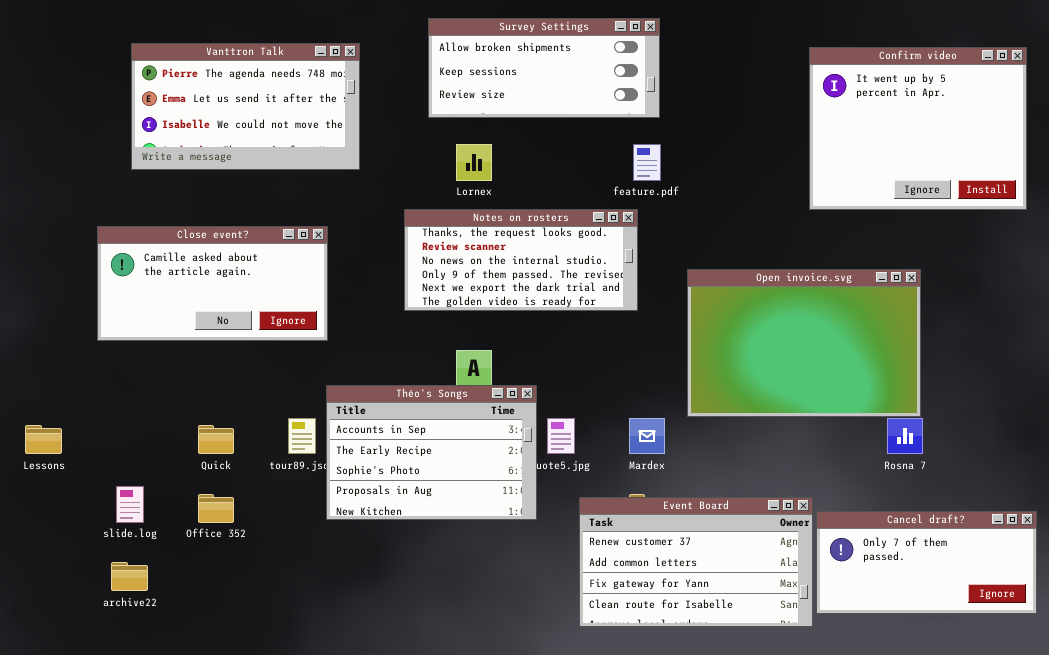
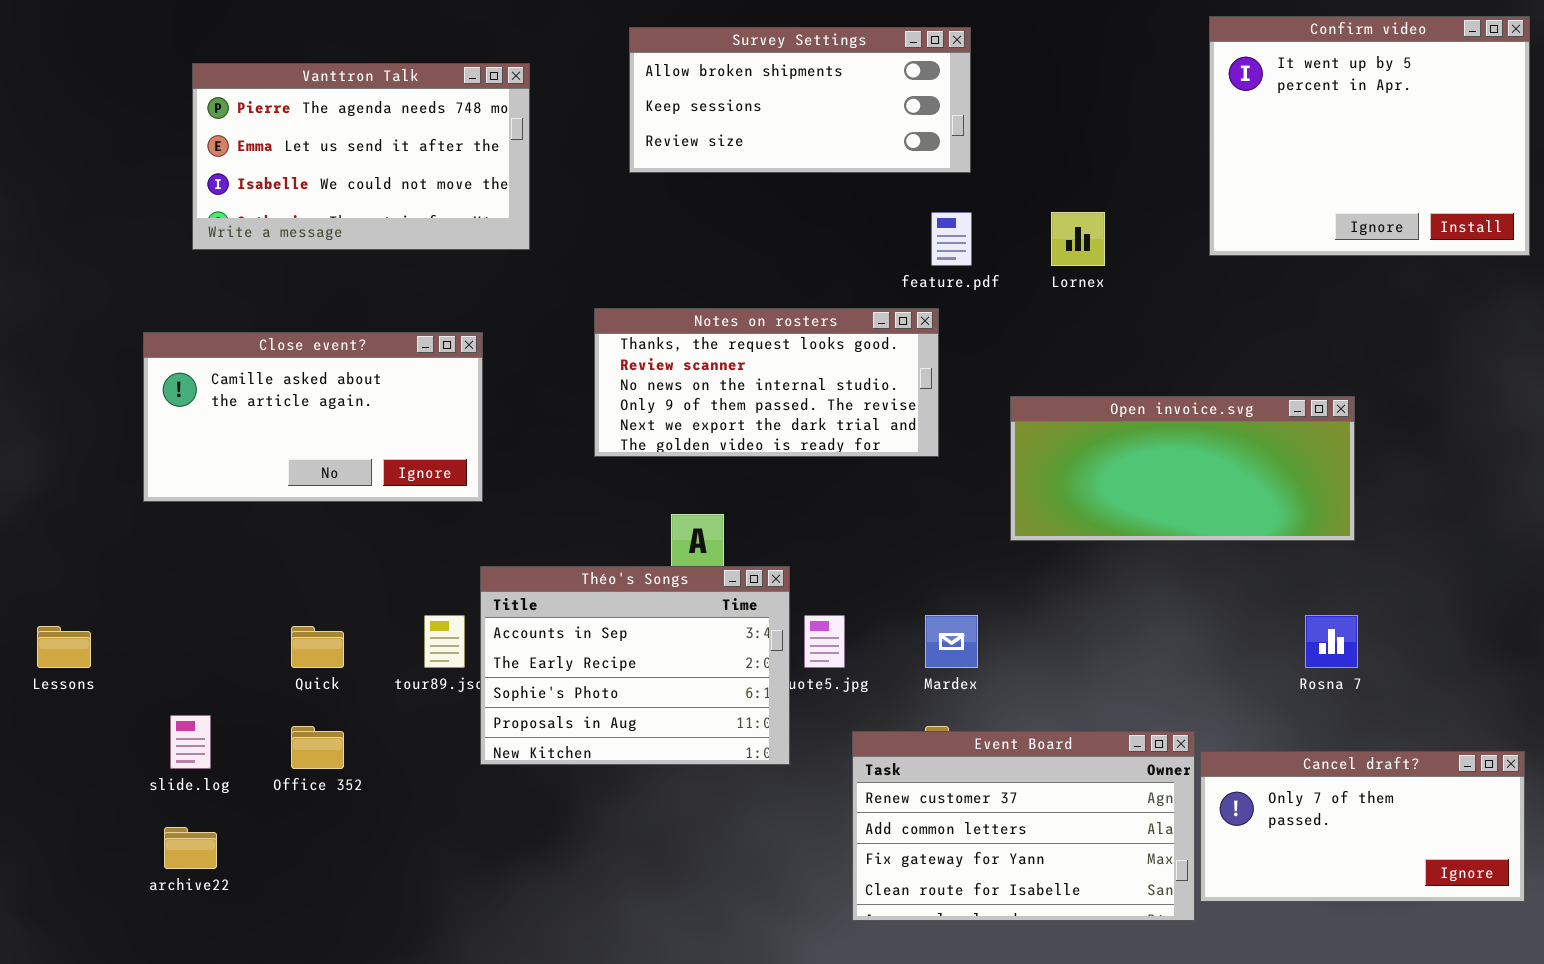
Confirm video: [809,47,1027,210] -> [1209,16,1530,256], moved
Lornex: [456,144,492,181] -> [1051,212,1105,266], moved
Open invoice.svg: [687,269,921,417] -> [1010,396,1355,541], resized

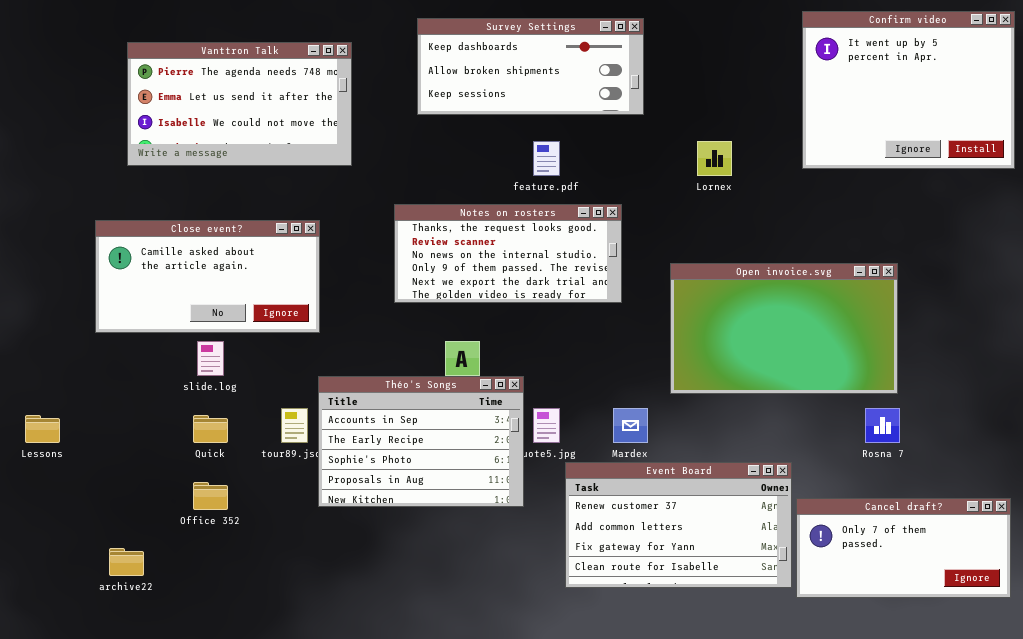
Survey Settings: [629,27,971,173] -> [417,18,644,115], scrolled up 1 row
feature.pdf: [931,212,972,266] -> [533,141,560,176], moved
Open invoice.svg: [1010,396,1355,541] -> [670,263,898,394], resized
slide.log: [170,715,211,769] -> [197,341,224,376], moved
Event Board: [852,731,1195,921] -> [565,462,792,588], moved

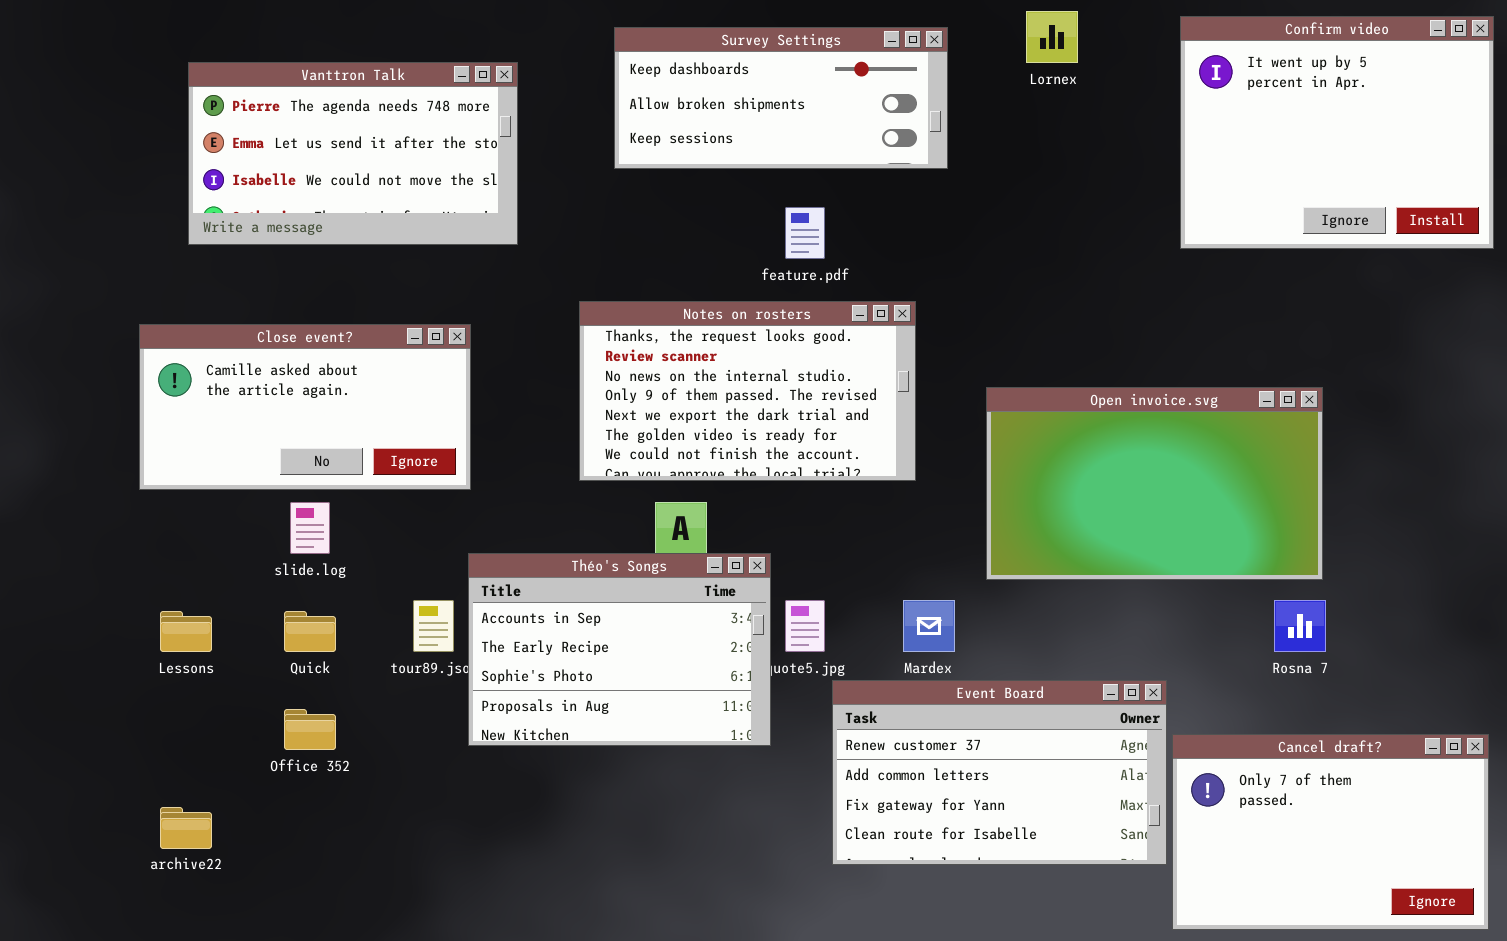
Lornex: [697,141,732,176] -> [1026,11,1078,63], moved
Notes on rosters: [394,204,622,303] -> [579,301,916,481], resized
Lessons: [25,415,60,443] -> [160,611,212,652], moved
Cancel draft?: [796,498,1011,598] -> [1172,734,1489,930], resized

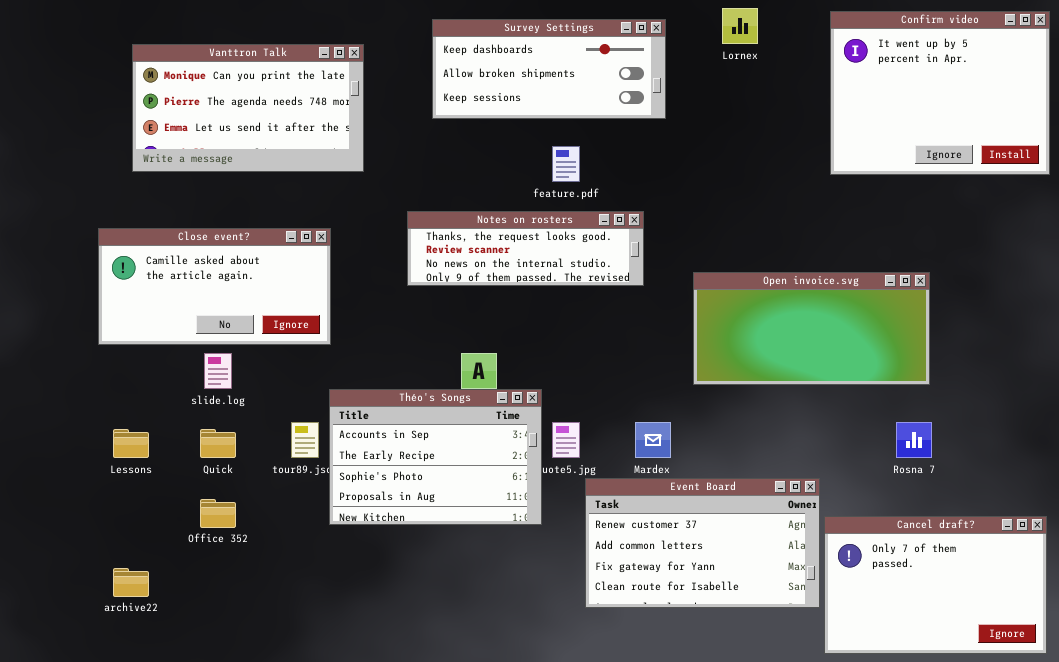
Vanttron Talk: [188,62,518,245] -> [132,44,364,172], scrolled up 1 row
Notes on rosters: [579,301,916,481] -> [407,211,644,286], resized
Open invoice.svg: [986,387,1323,580] -> [693,272,930,385], resized

